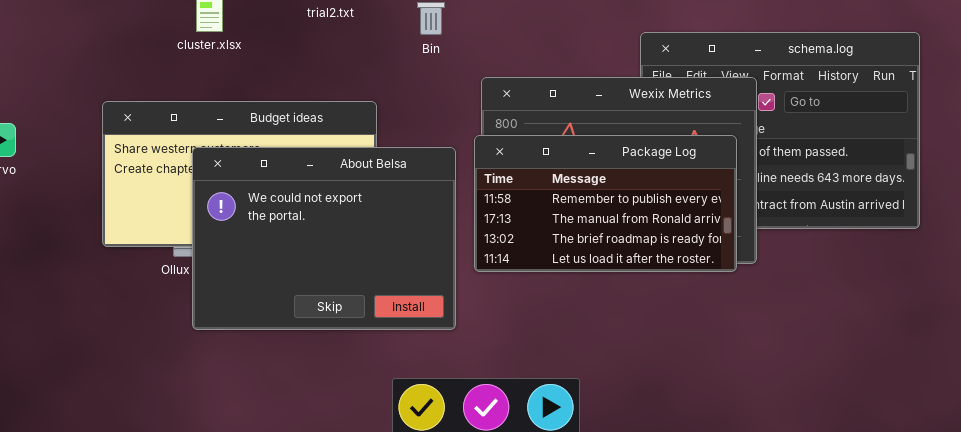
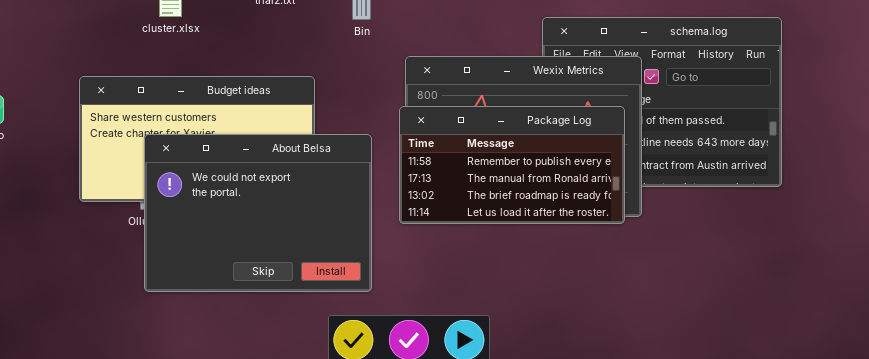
About Belsa: [192,147,456,330] -> [144,134,372,292], moved

